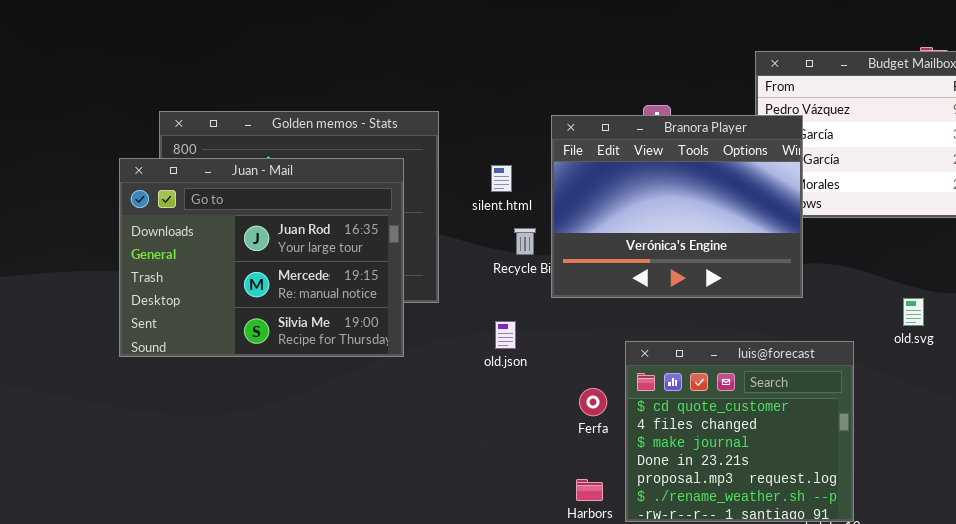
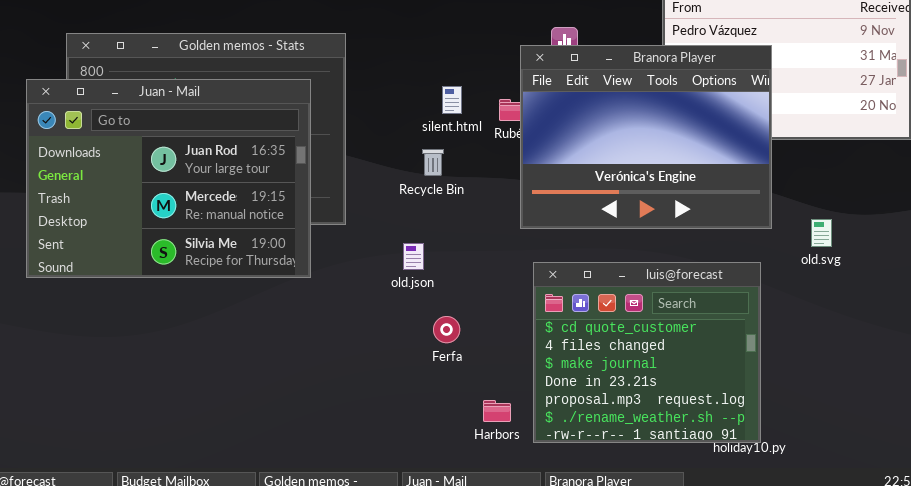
Branora Player: [551,115,803,298] -> [520,45,772,229], moved
silent.html: [491,165,512,192] -> [442,86,462,114], moved
Ferfa: [579,388,607,416] -> [433,316,460,343], moved

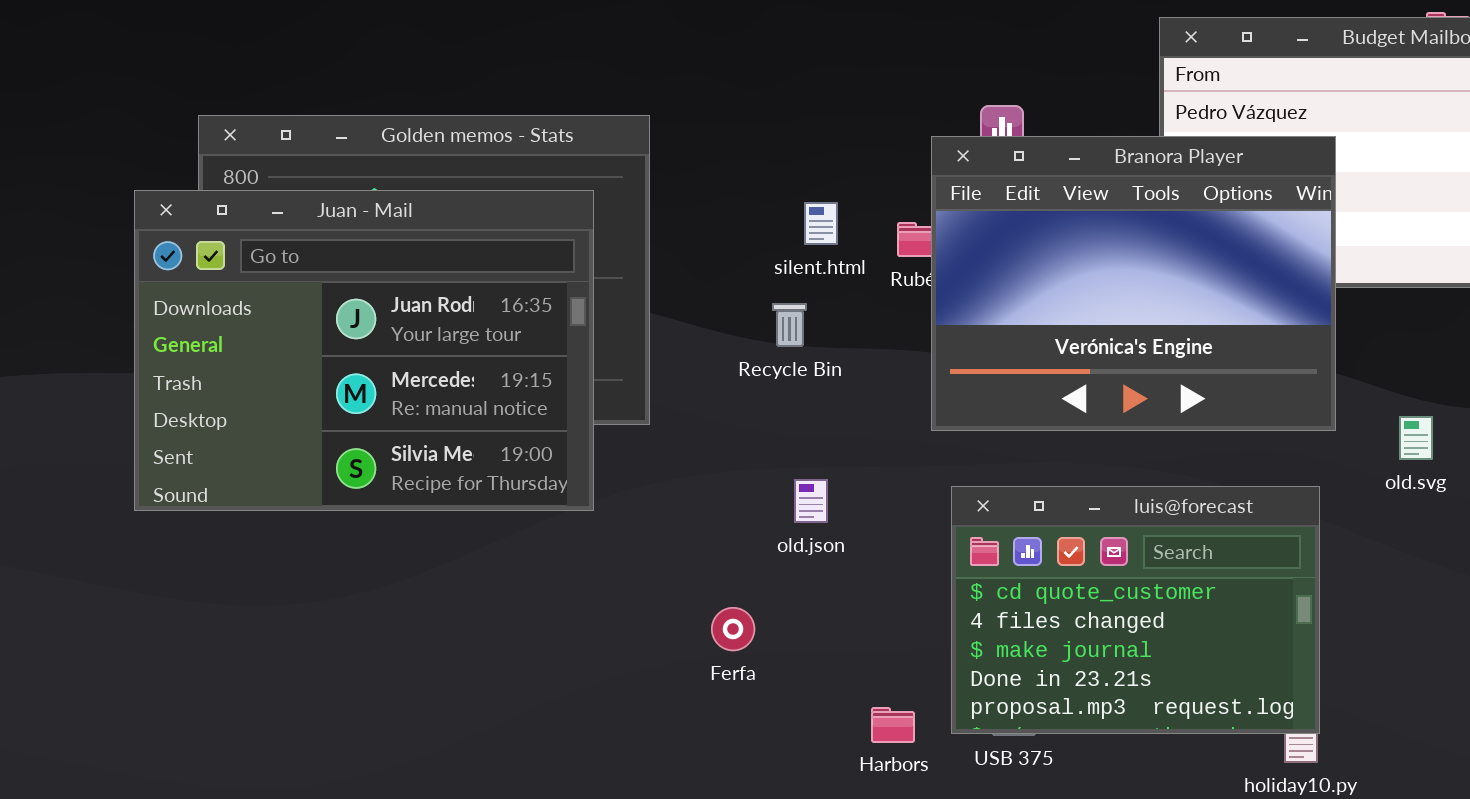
old.json: [403,243,424,270] -> [794,479,828,523], moved
luis@forecast: [533,262,761,443] -> [951,486,1320,734], resized
Ferfa: [433,316,460,343] -> [711,607,755,651], moved

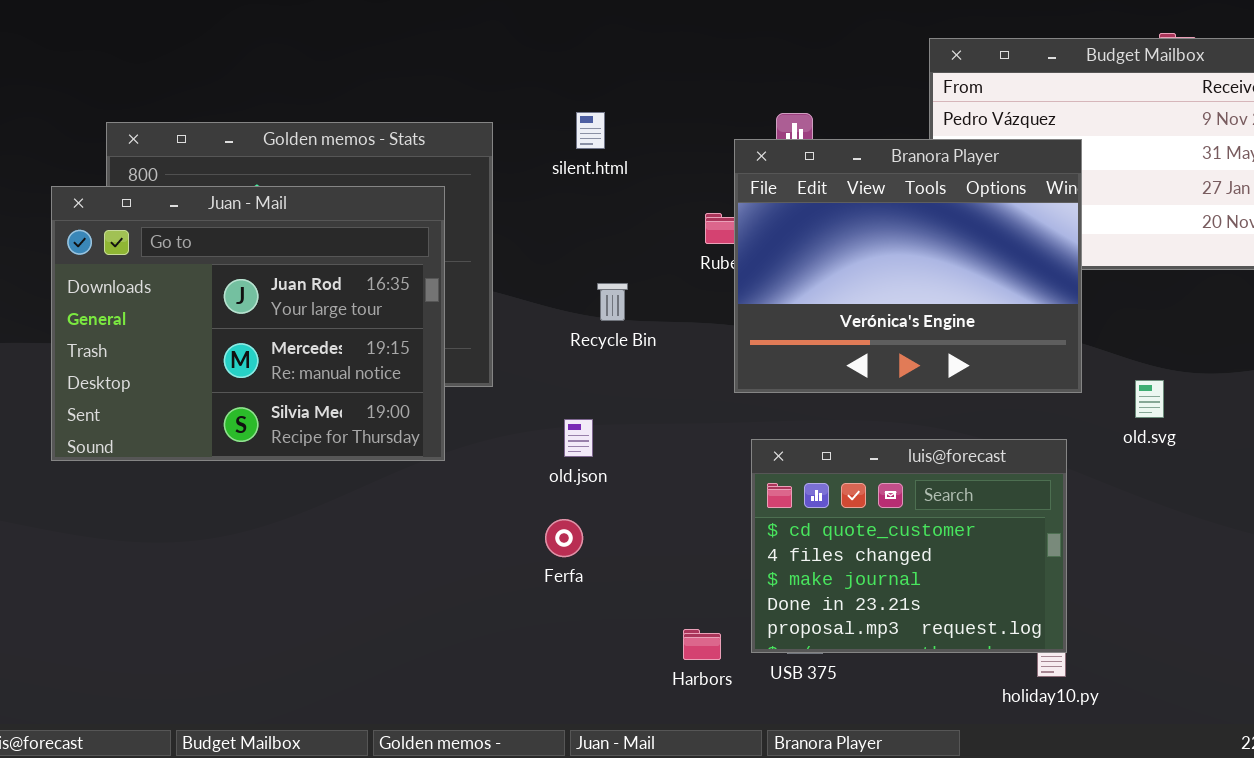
silent.html: [804,202,838,245] -> [576,112,605,149], moved
old.json: [794,479,828,523] -> [564,419,593,457], moved
Ferfa: [711,607,755,651] -> [545,519,583,557], moved

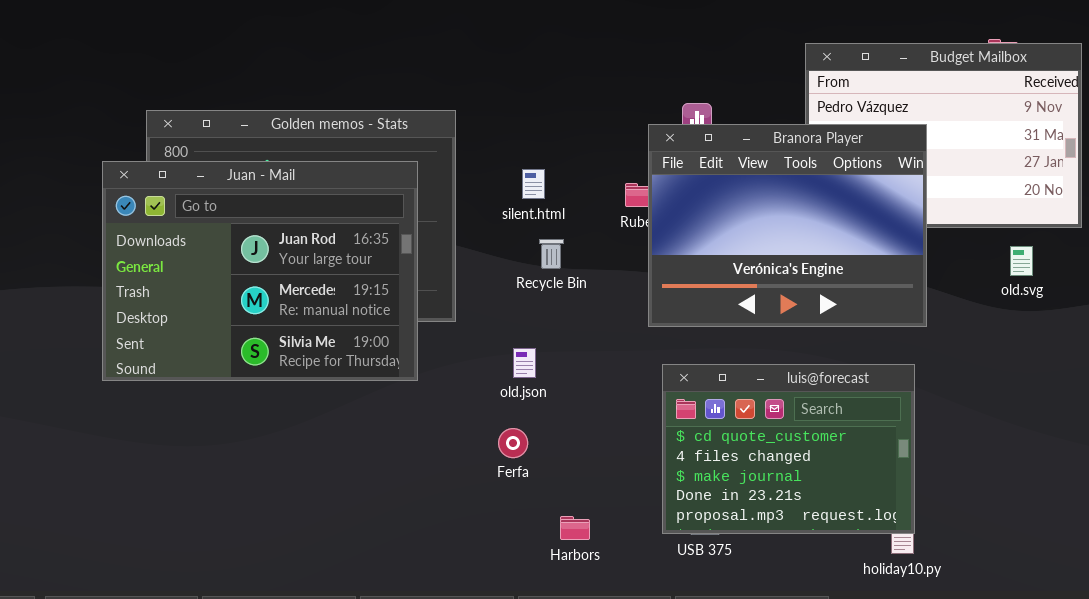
silent.html: [576,112,605,149] -> [522,169,545,199], moved
old.svg: [1135,380,1164,418] -> [1010,246,1033,276], moved
Harbors: [683,629,721,660] -> [560,516,590,540], moved

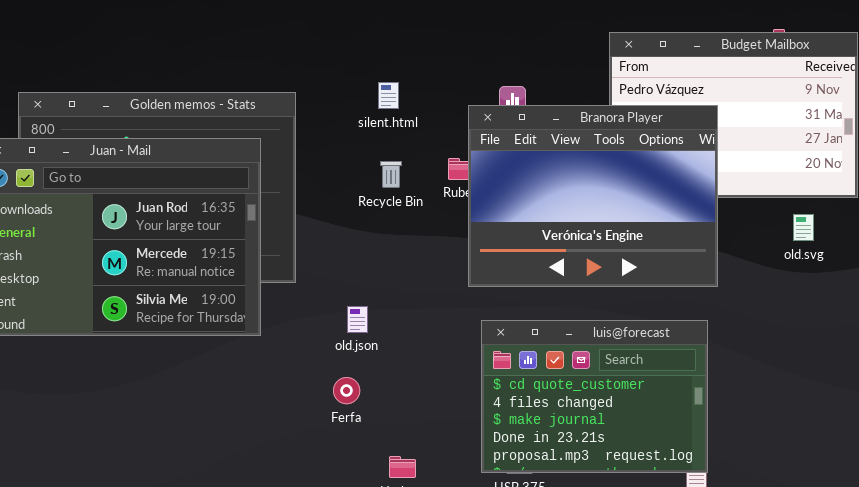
silent.html: [522,169,545,199] -> [378,82,399,109], moved
Recycle Bin: [539,239,564,269] -> [380,161,402,188], moved

